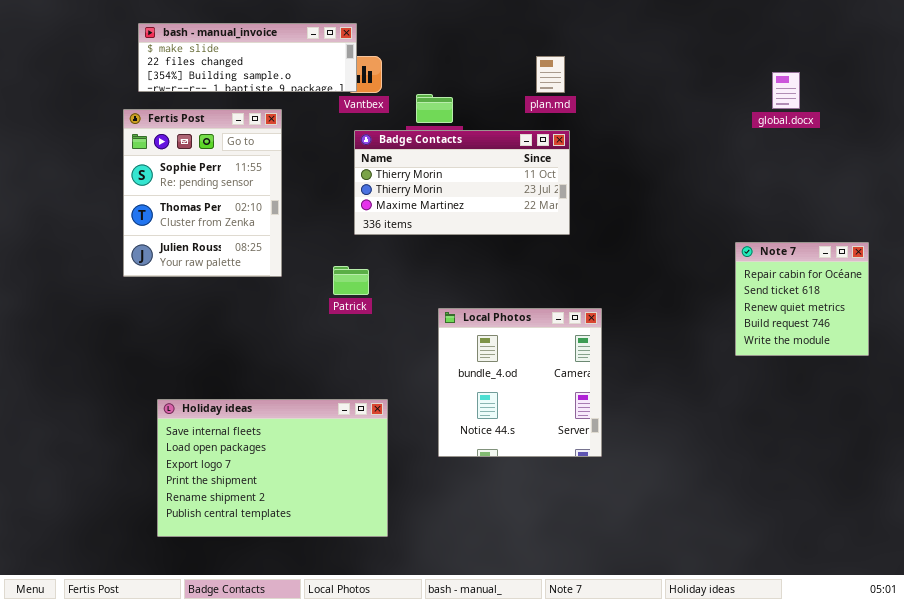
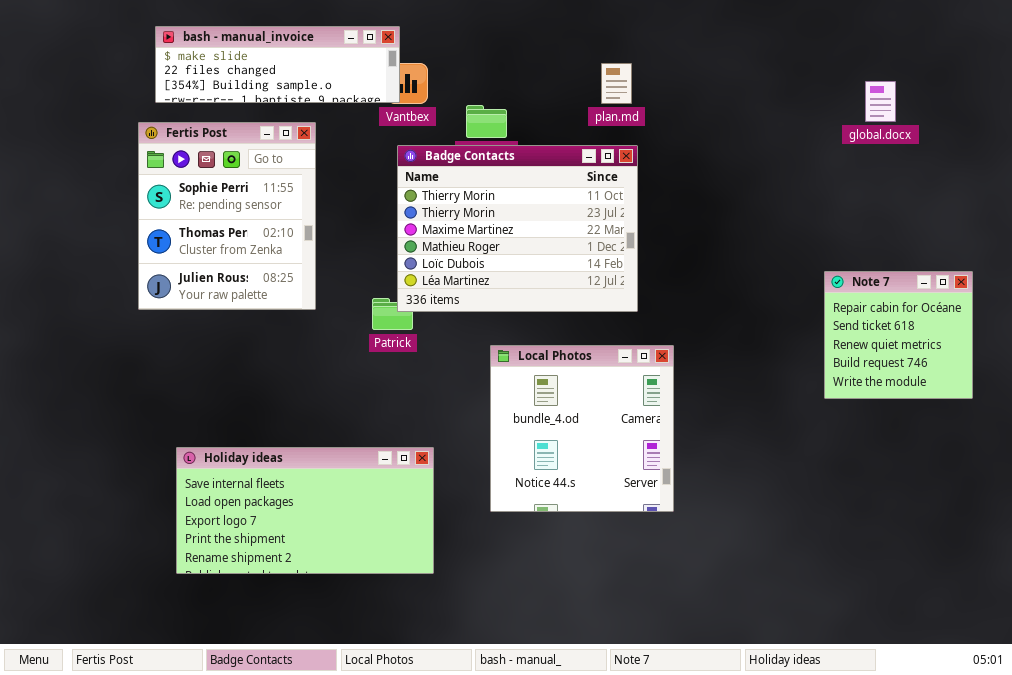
Badge Contacts: [354,130,570,235] -> [397,145,638,312], resized
Holiday ideas: [157,399,388,537] -> [176,447,434,574], resized

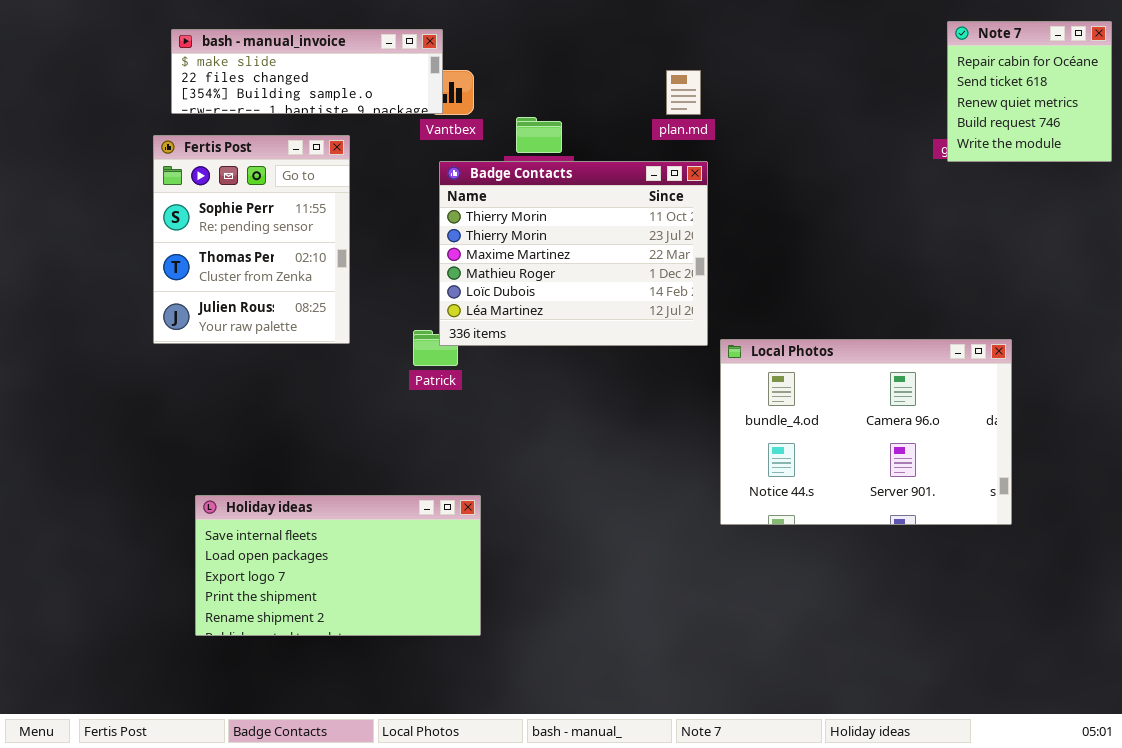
Note 7: [824,271,973,399] -> [947,21,1112,162], moved
Local Photos: [490,345,674,512] -> [720,339,1012,525], moved, resized

